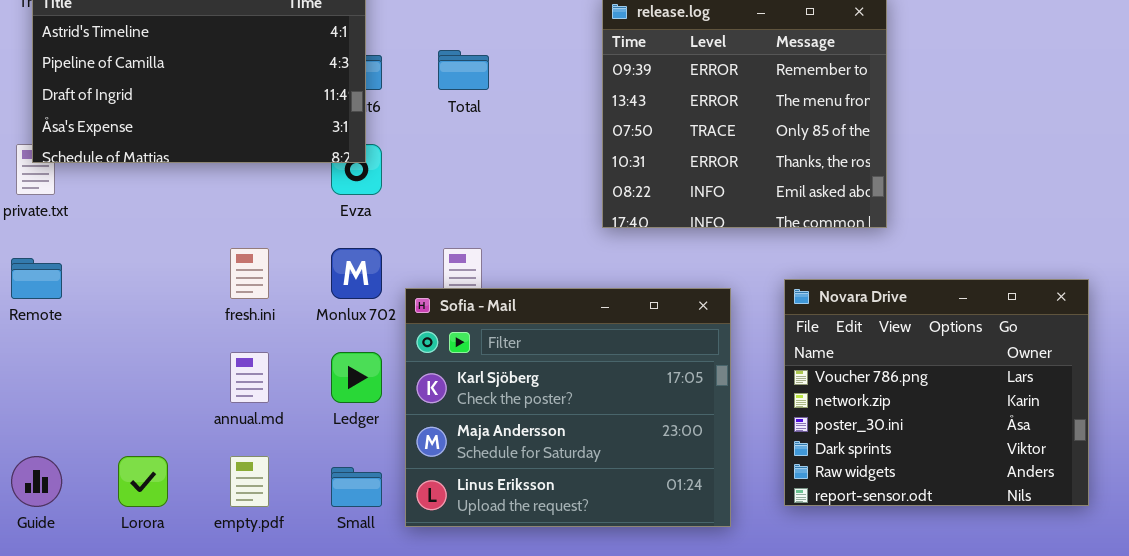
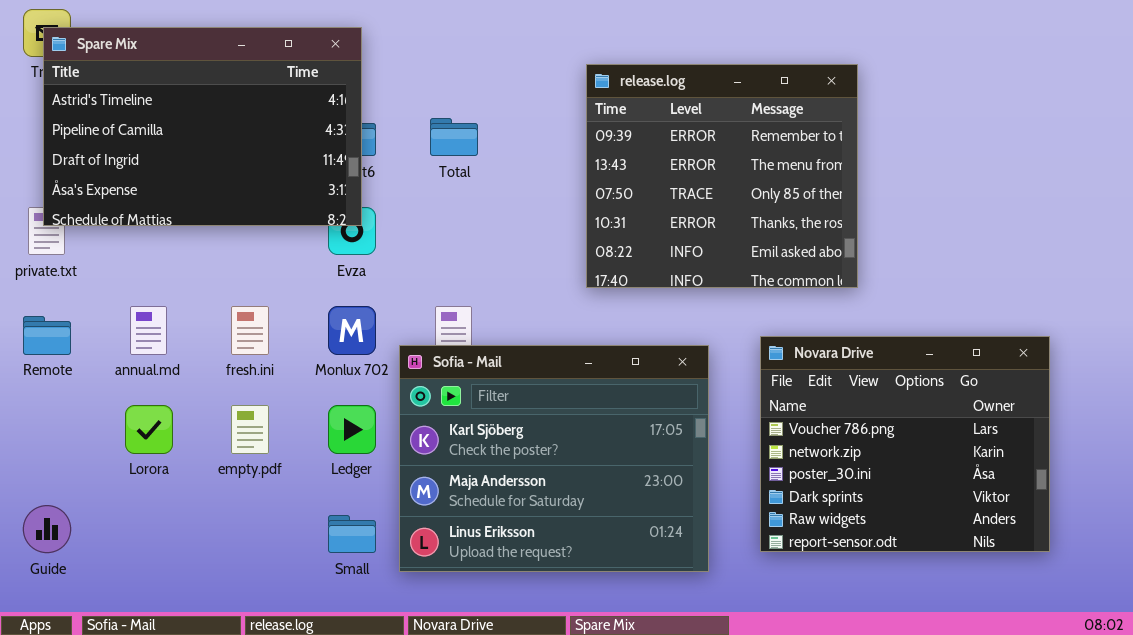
annual.md: [230,352,269,403] -> [130,306,167,355], moved
Lorora: [118,456,168,507] -> [125,405,173,454], moved
empty.pdf: [230,456,269,507] -> [231,405,269,454], moved

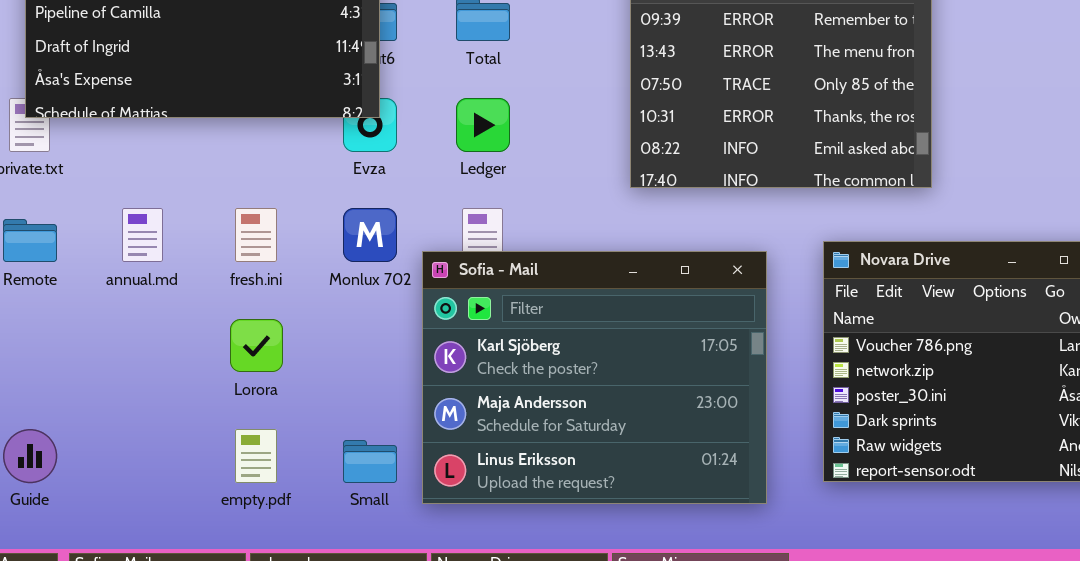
Lorora: [125,405,173,454] -> [230,319,283,372], moved
empty.pdf: [231,405,269,454] -> [235,429,277,483], moved
Ledger: [328,405,376,454] -> [456,98,510,152], moved

